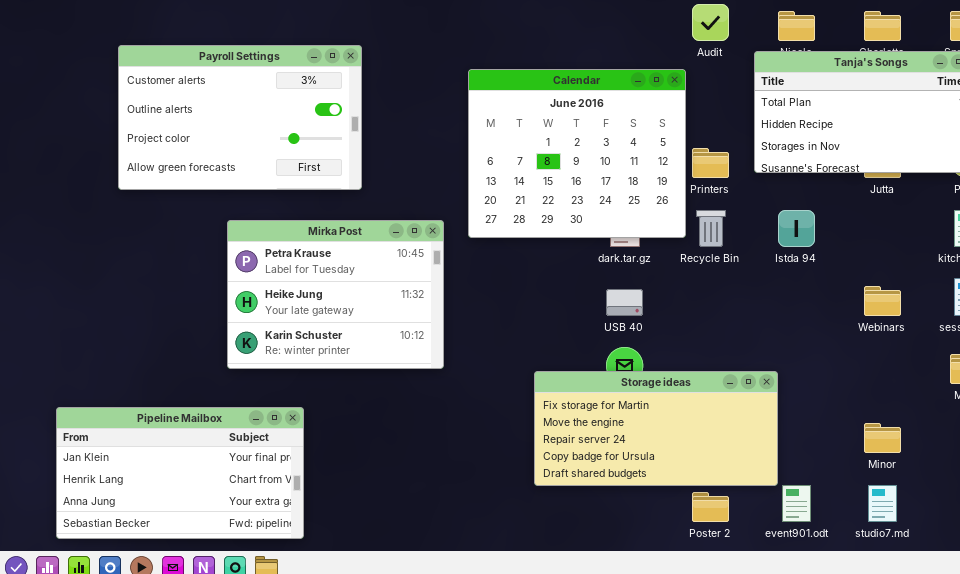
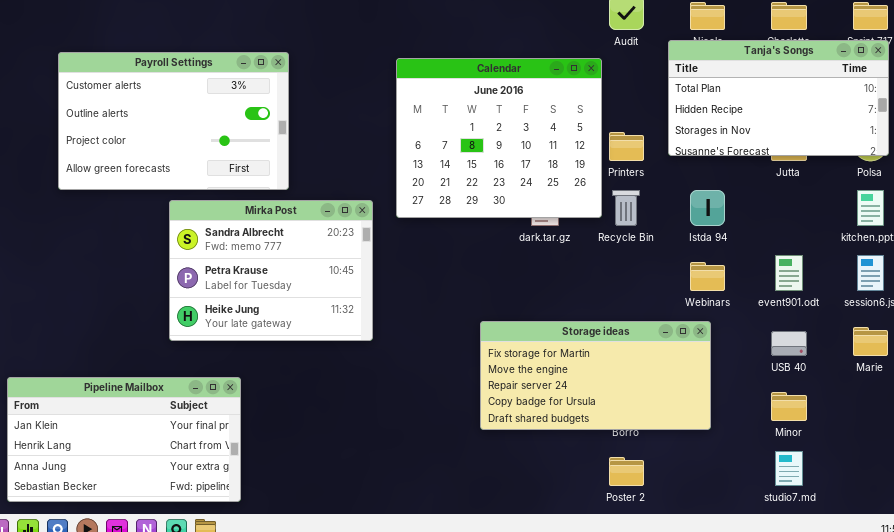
Payroll Settings: [118,45,362,190] -> [58,52,289,190], moved
Mirka Post: [227,220,444,369] -> [169,200,373,341], scrolled up 1 row
Webinars: [864,286,901,316] -> [690,262,725,291], moved
USB 40: [606,289,643,316] -> [771,331,807,356], moved
Storage ideas: [534,371,778,486] -> [480,321,711,430], moved
event901.odt: [782,485,811,522] -> [775,255,803,291], moved

